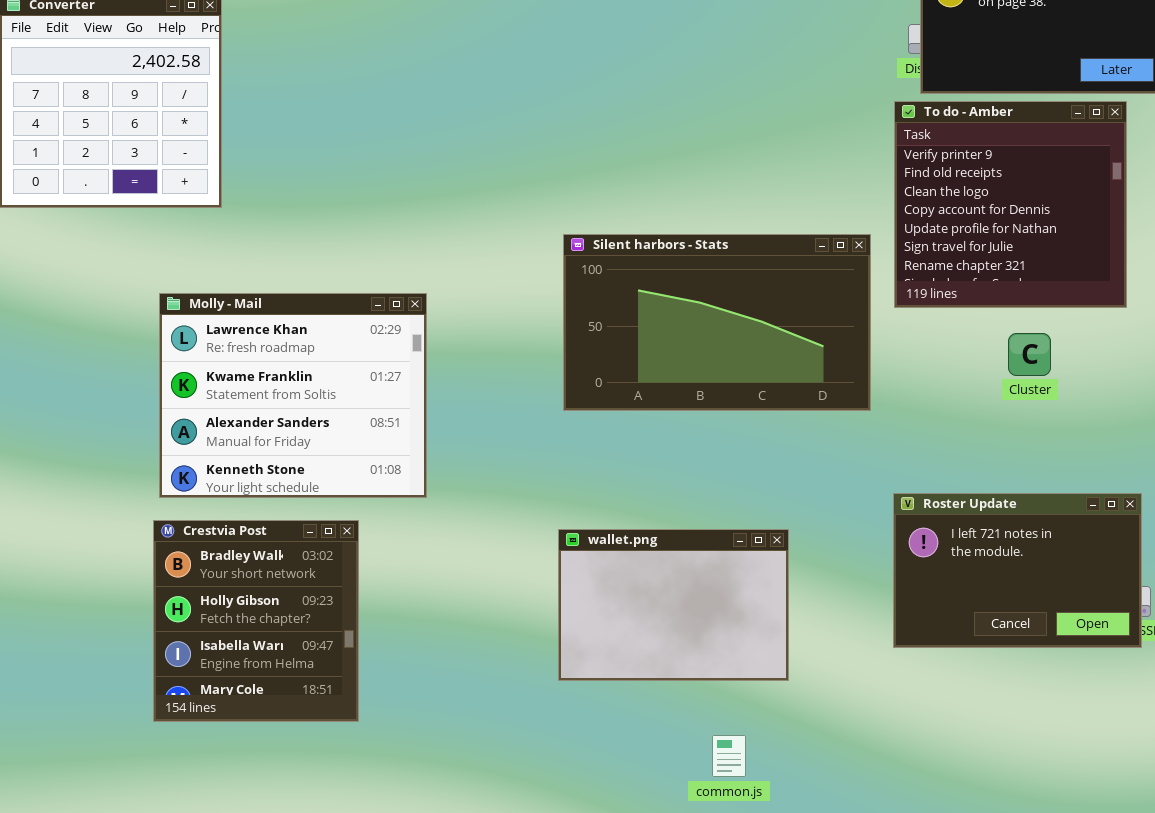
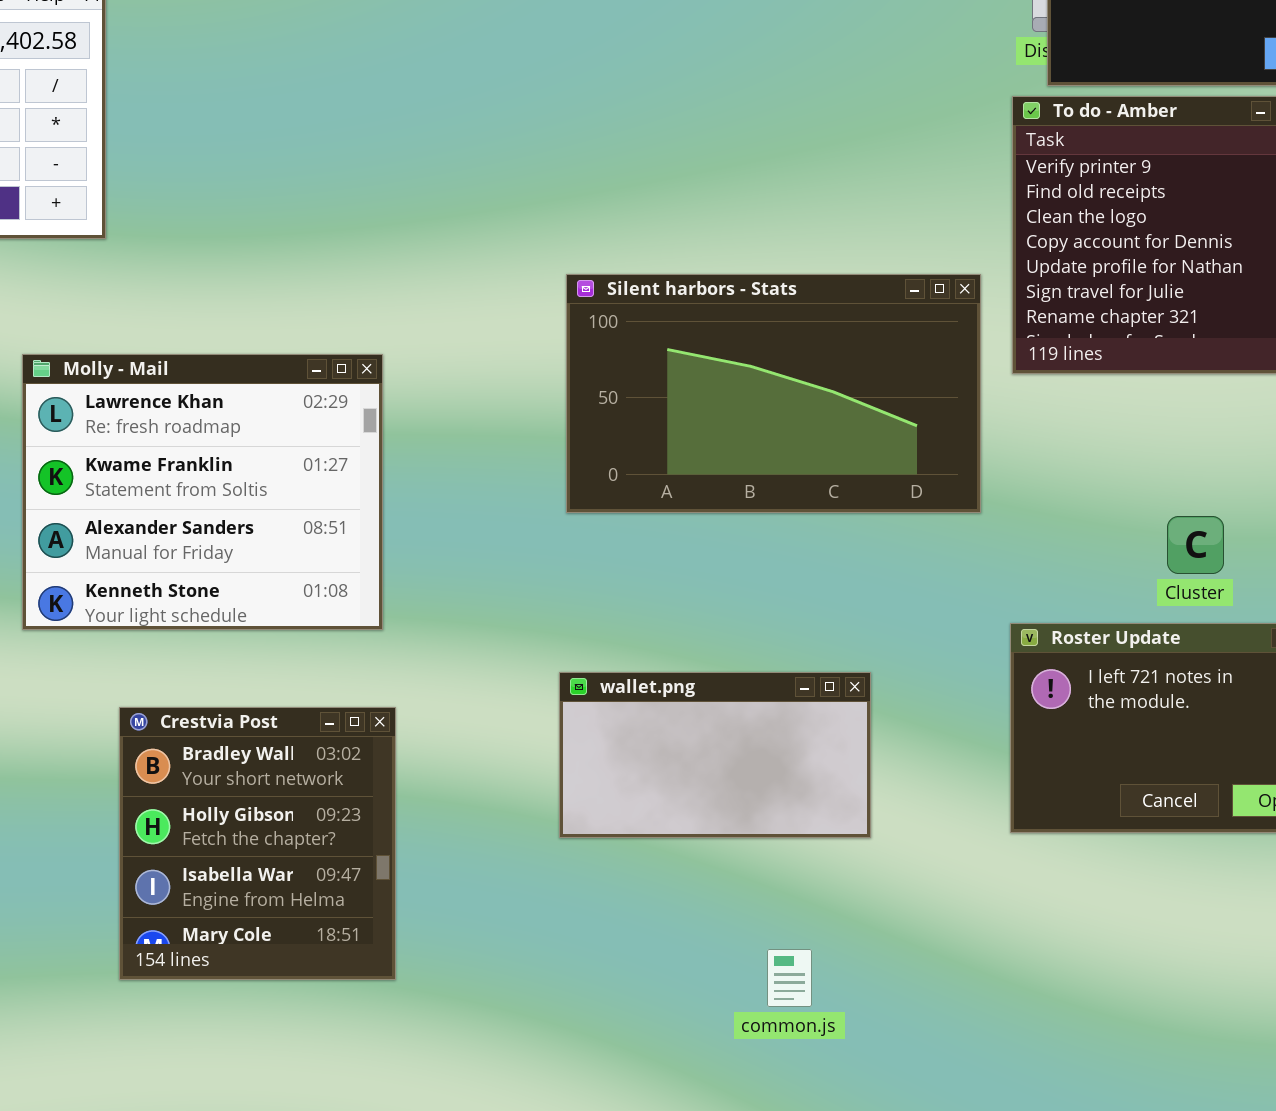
Cluster: [1008,333,1051,376] -> [1167,516,1224,574], moved
Crestvia Post: [153,520,359,722] -> [119,707,396,980], moved
wallet.png: [558,529,789,681] -> [559,672,871,838], resized

